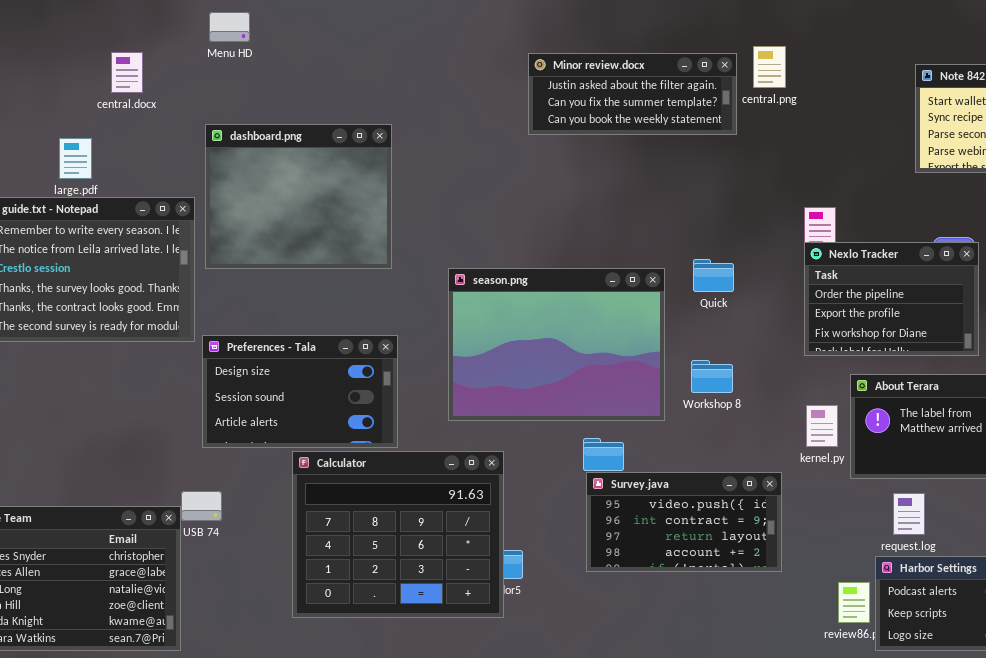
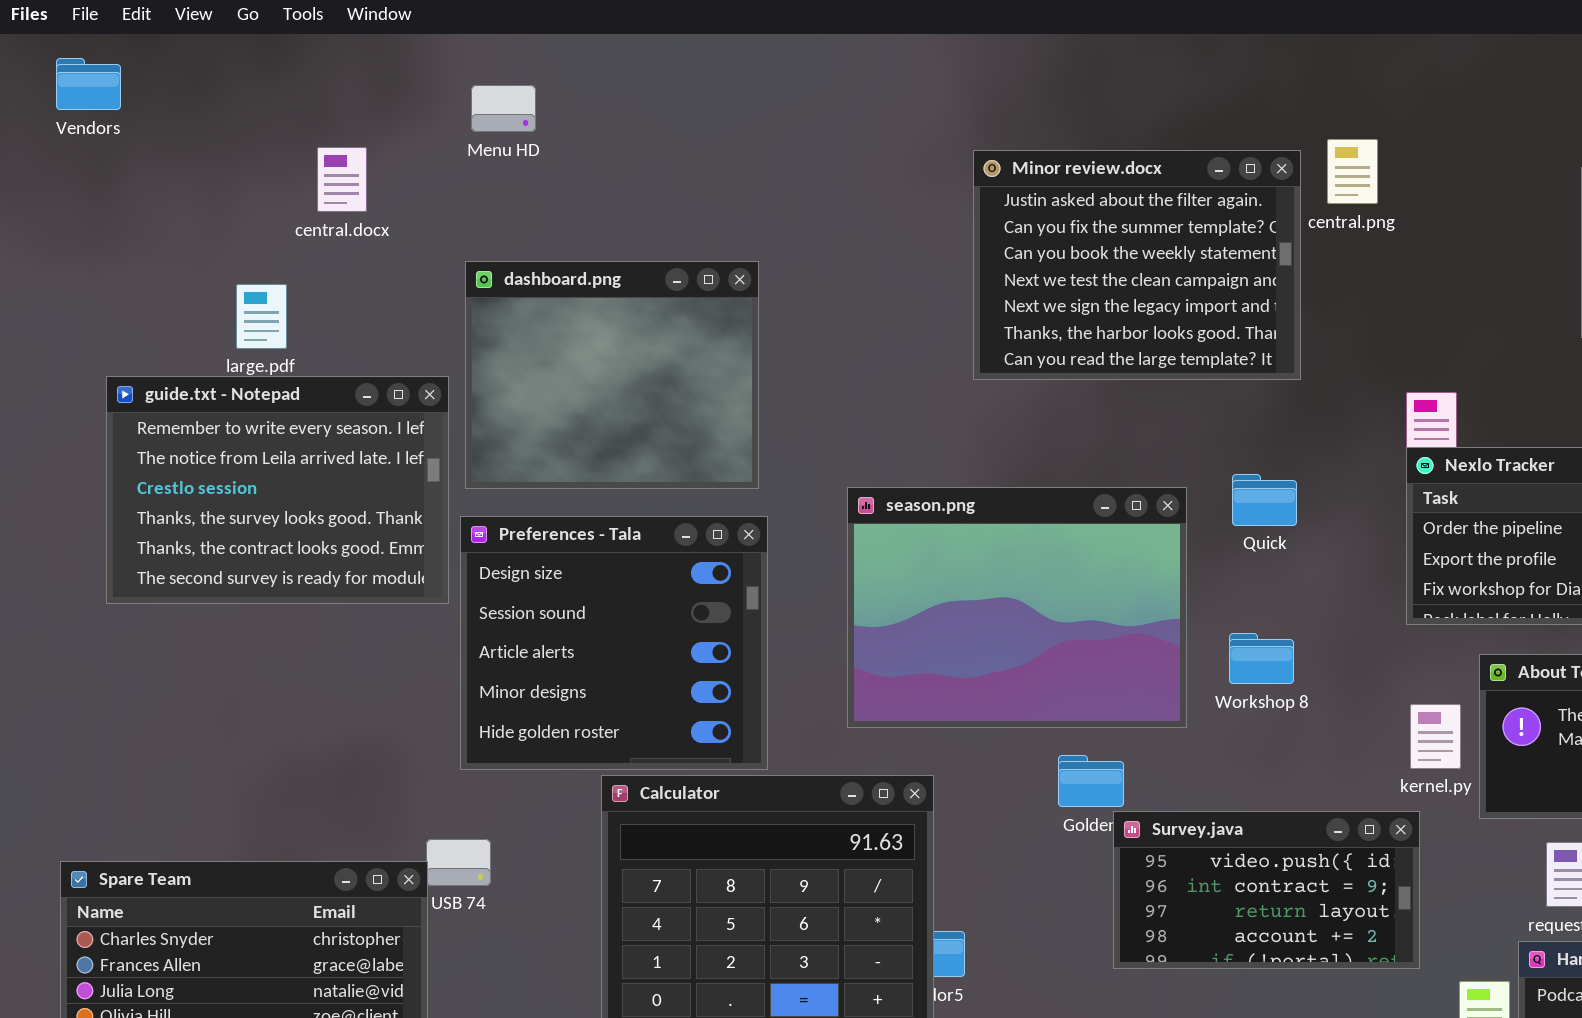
Minor review.docx: [528,53,737,135] -> [973,150,1301,380], resized
Preferences - Tala: [202,335,398,448] -> [460,516,768,770], resized
Survey.java: [586,472,782,572] -> [1113,811,1420,969], moved

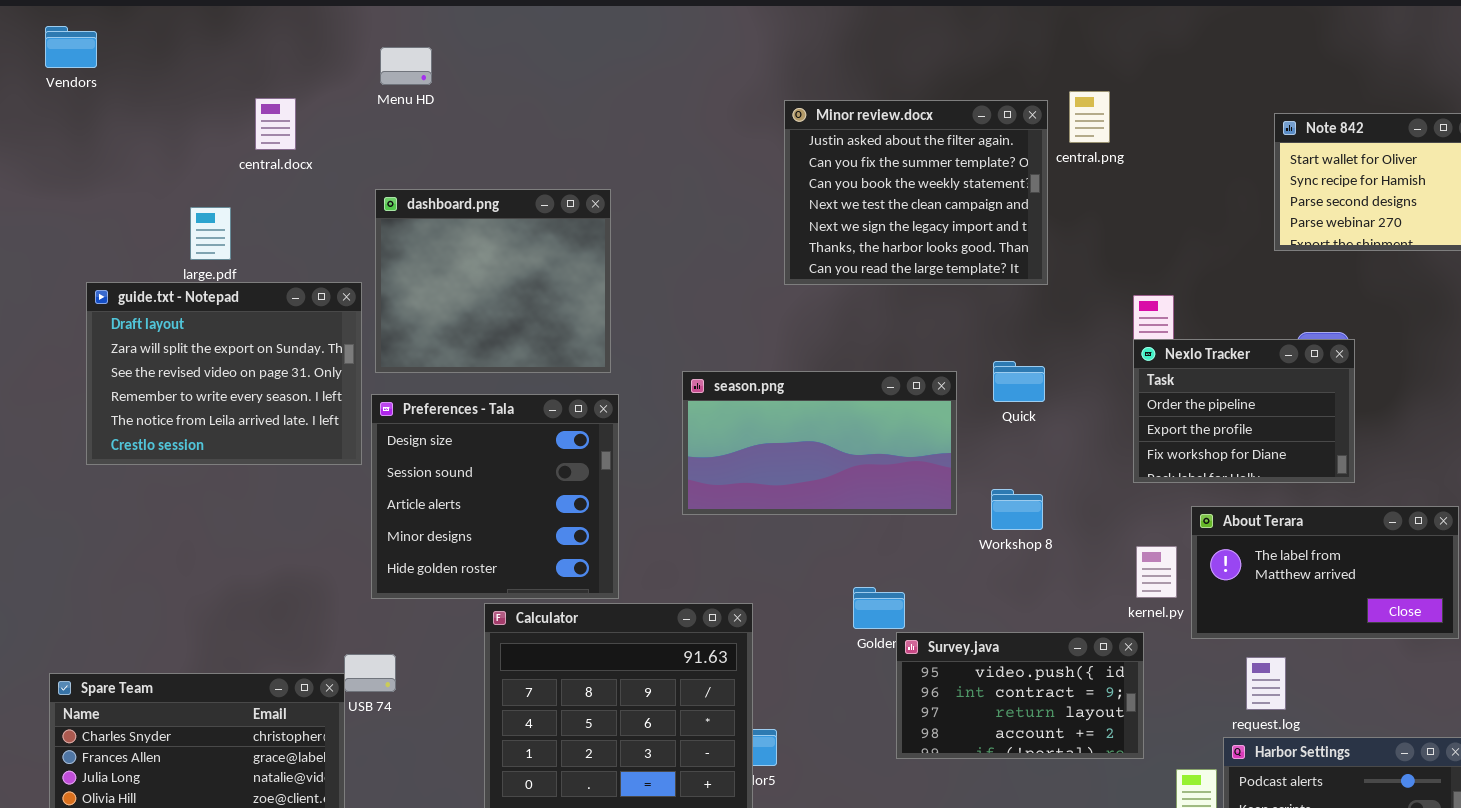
guide.txt - Notepad: [106,376,449,604] -> [86,282,362,465], scrolled up 3 rows
season.png: [847,487,1187,728] -> [682,371,957,515], resized

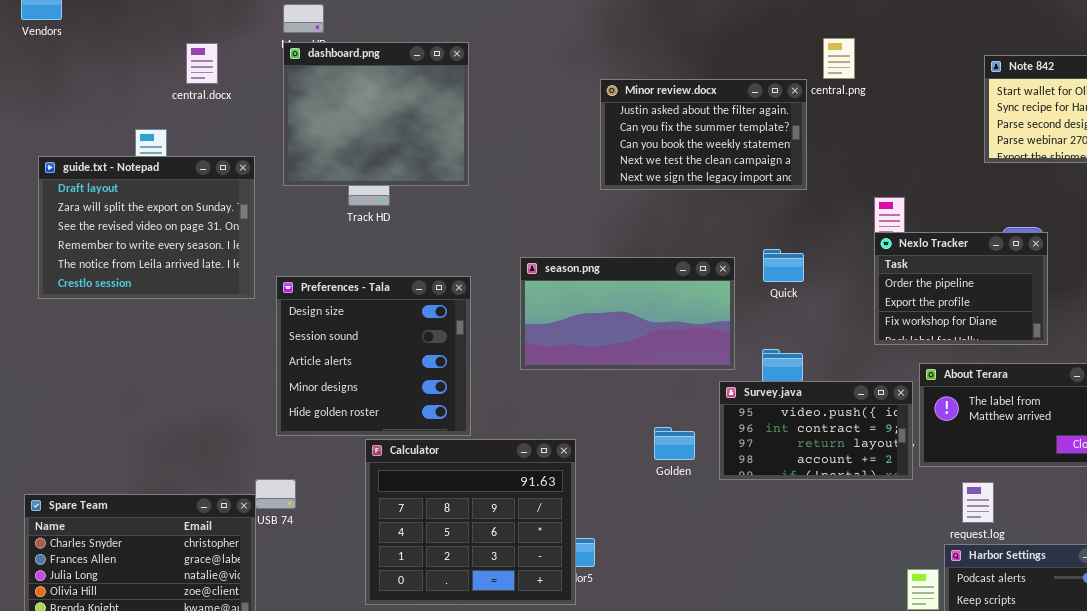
Minor review.docx: [784,100,1048,285] -> [600,79,807,190], resized
dashboard.png: [375,189,611,373] -> [283,42,469,186], moved
guide.txt - Notepad: [86,282,362,465] -> [38,156,255,299], moved
Survey.java: [896,632,1144,759] -> [719,381,913,480], moved

